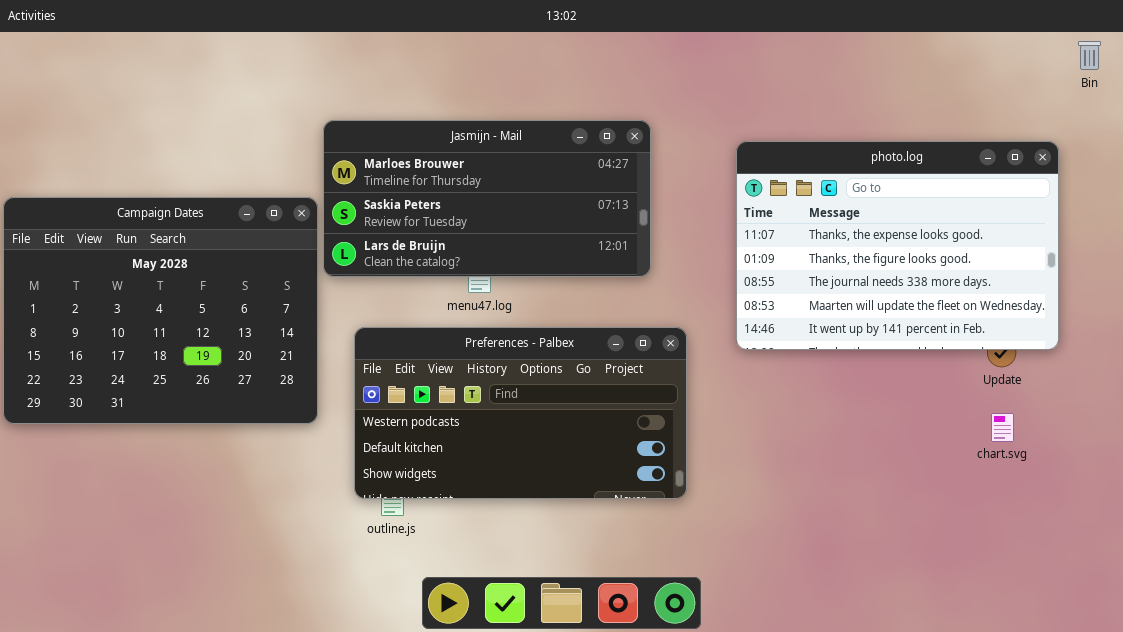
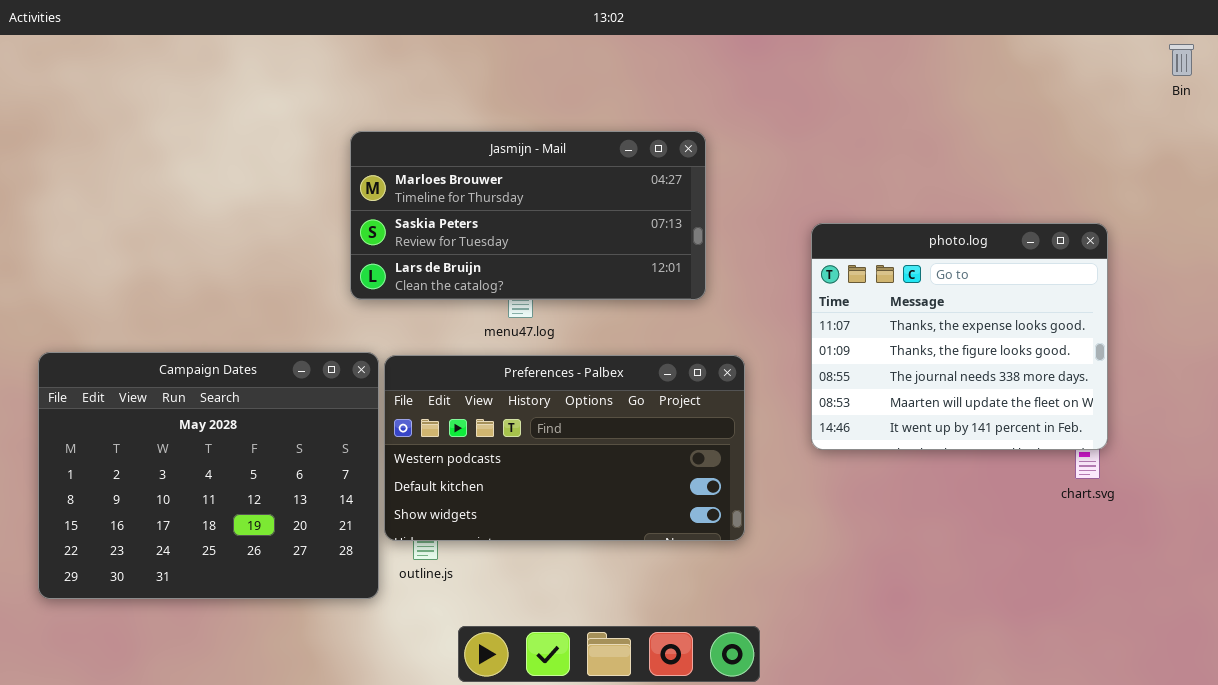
photo.log: [736,141,1059,350] -> [811,223,1108,450], moved, resized
Campaign Dates: [3,197,318,424] -> [38,352,379,599], moved

